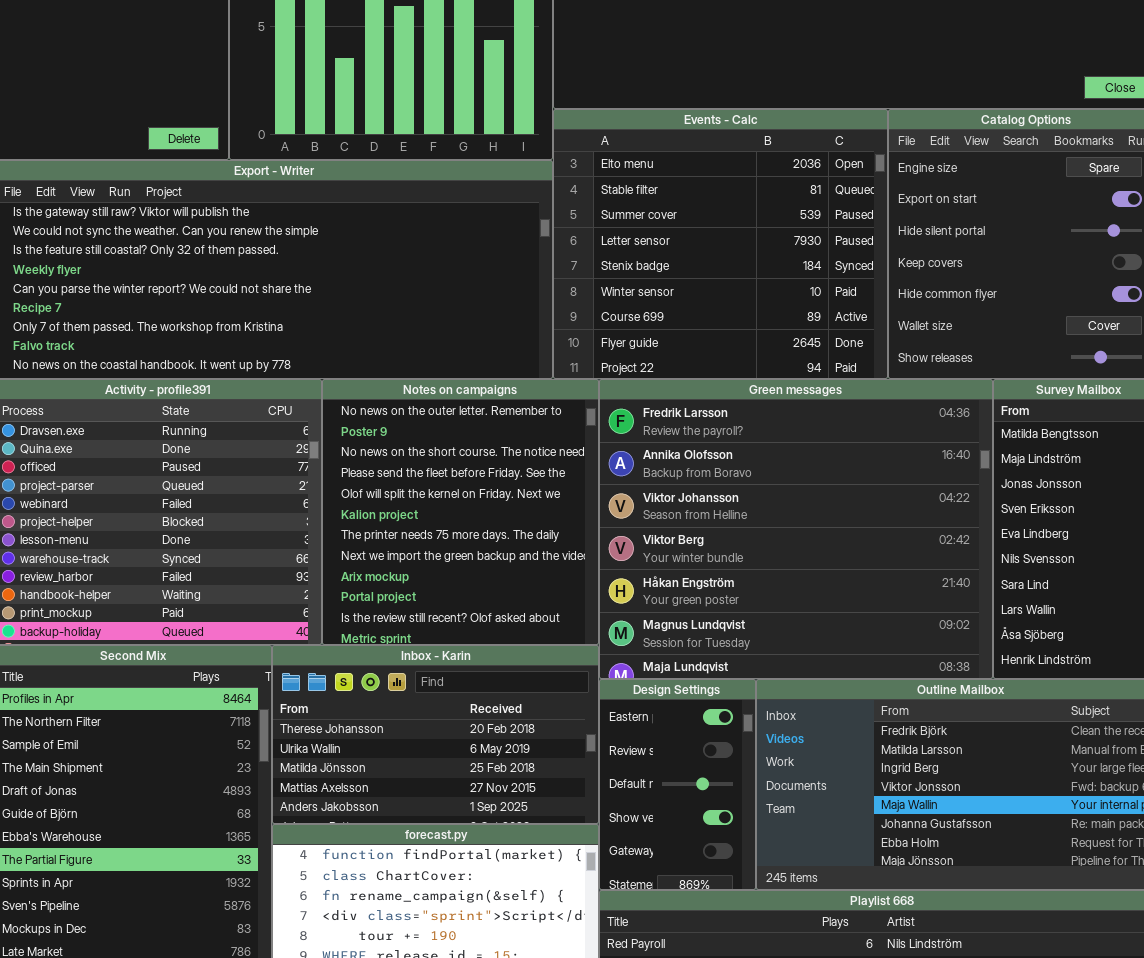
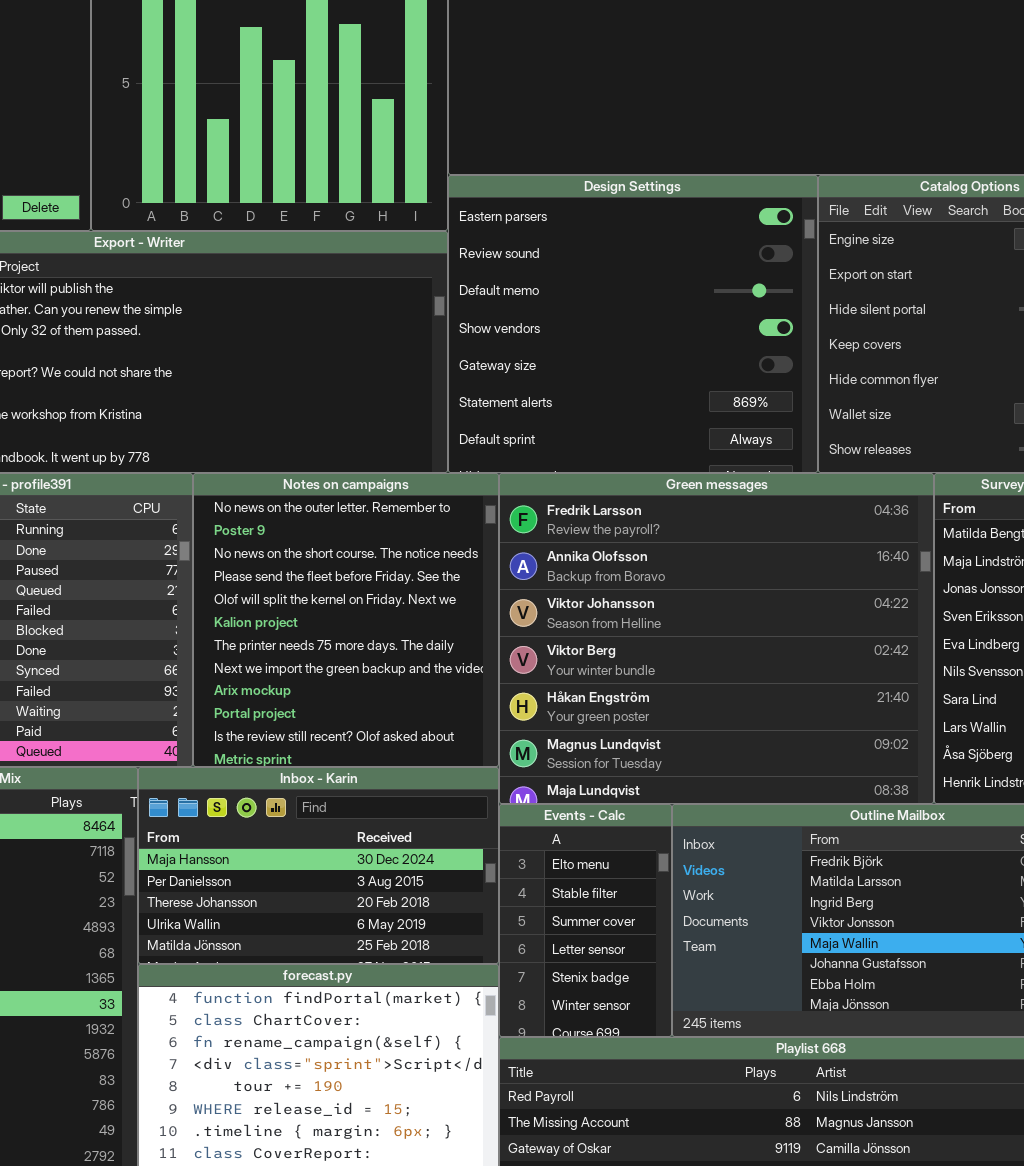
Events - Calc: [553,109,888,379] -> [499,804,672,1037], moved, resized
Inbox - Karin: [272,645,599,824] -> [138,767,499,964], scrolled up 2 rows
Design Settings: [599,679,756,890] -> [448,175,818,473], moved, resized

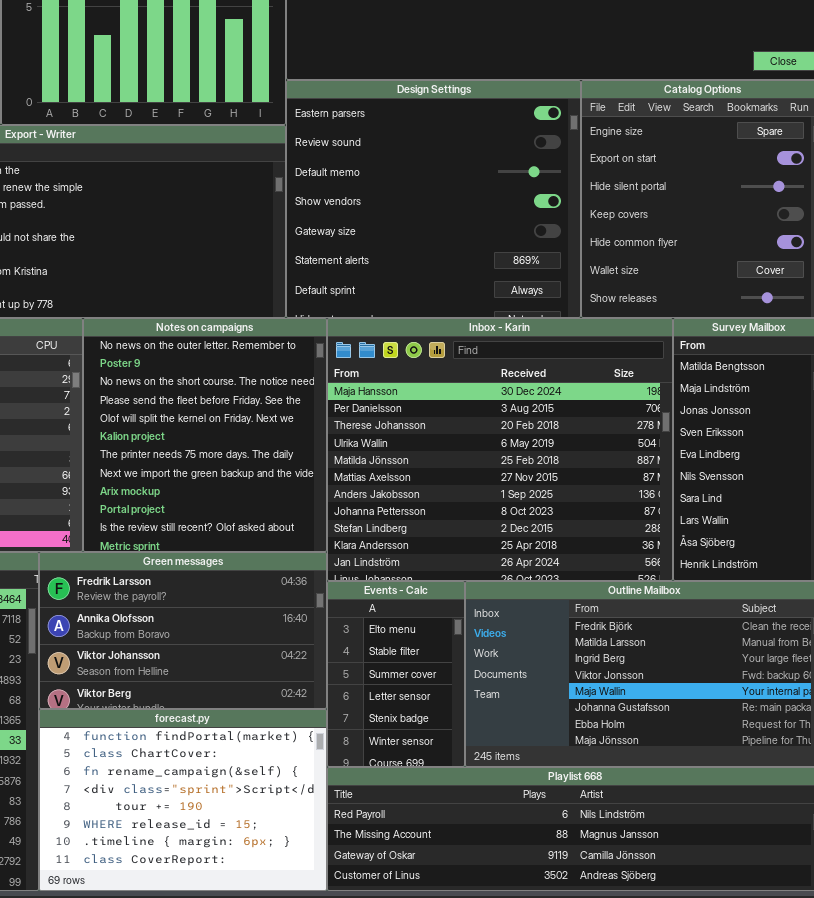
Green messages: [499,473,934,804] -> [39,552,327,709], moved, resized
Inbox - Karin: [138,767,499,964] -> [327,318,673,581], moved, resized

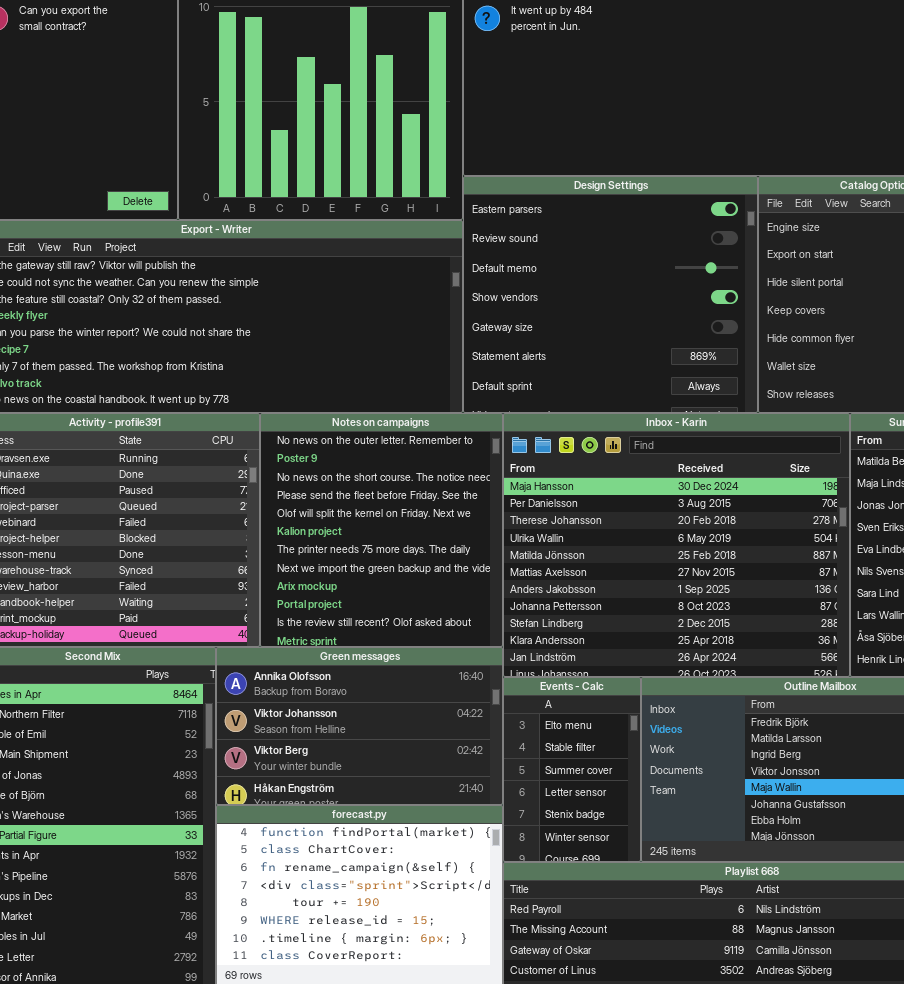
Green messages: [39,552,327,709] -> [216,647,503,805], scrolled down 1 row

